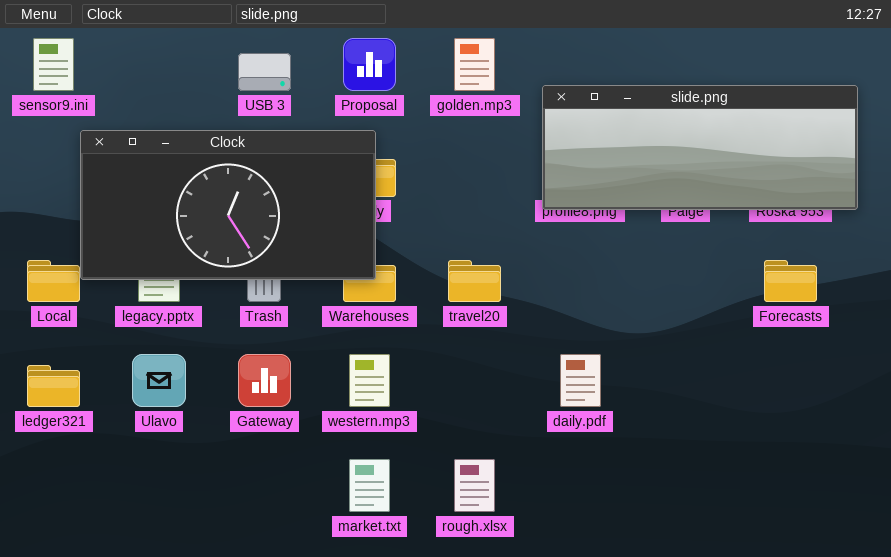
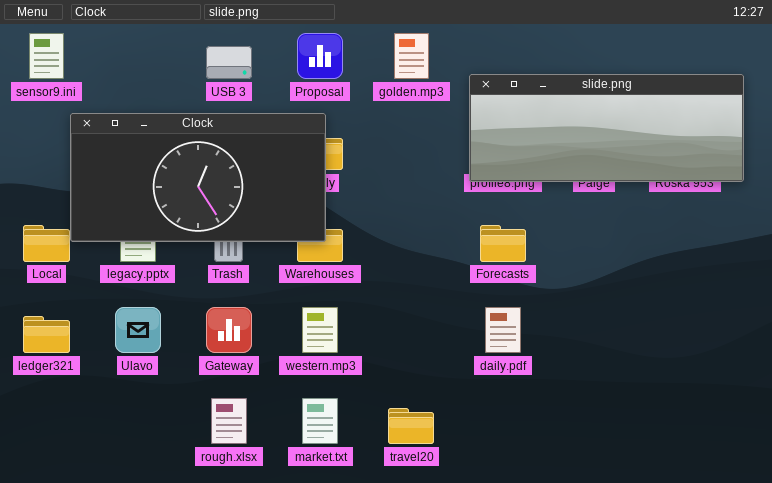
travel20: [448,260,501,302] -> [388,408,434,444], moved
Forecasts: [764,260,817,302] -> [480,225,526,262], moved
rough.xlsx: [454,459,495,512] -> [211,398,247,444], moved

